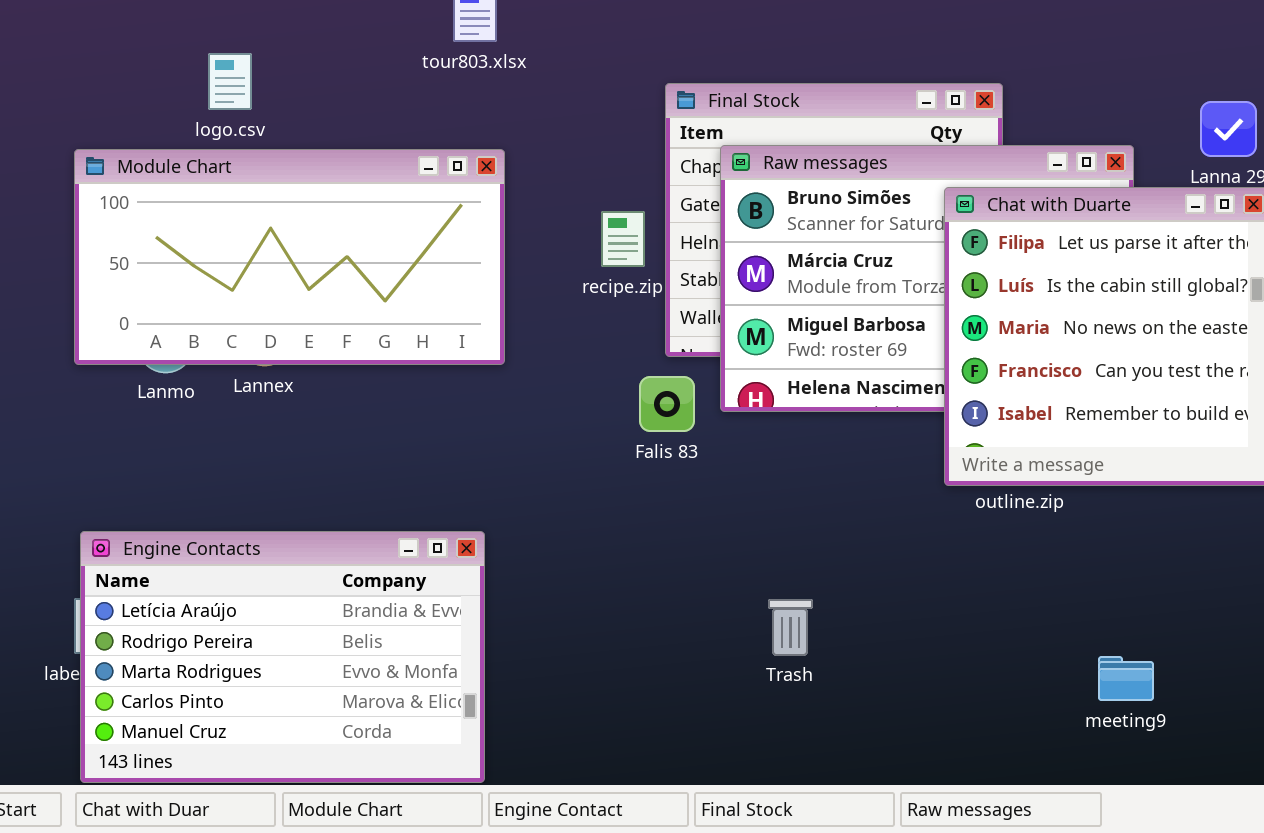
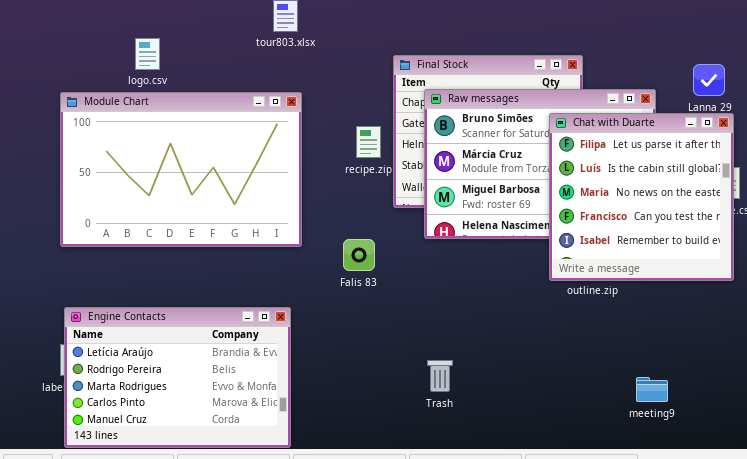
Module Chart: [74,149,505,365] -> [60,92,302,247], resized
Falis 83: [639,376,695,432] -> [343,239,375,271], moved
Trash: [768,599,813,656] -> [427,360,453,392], moved

